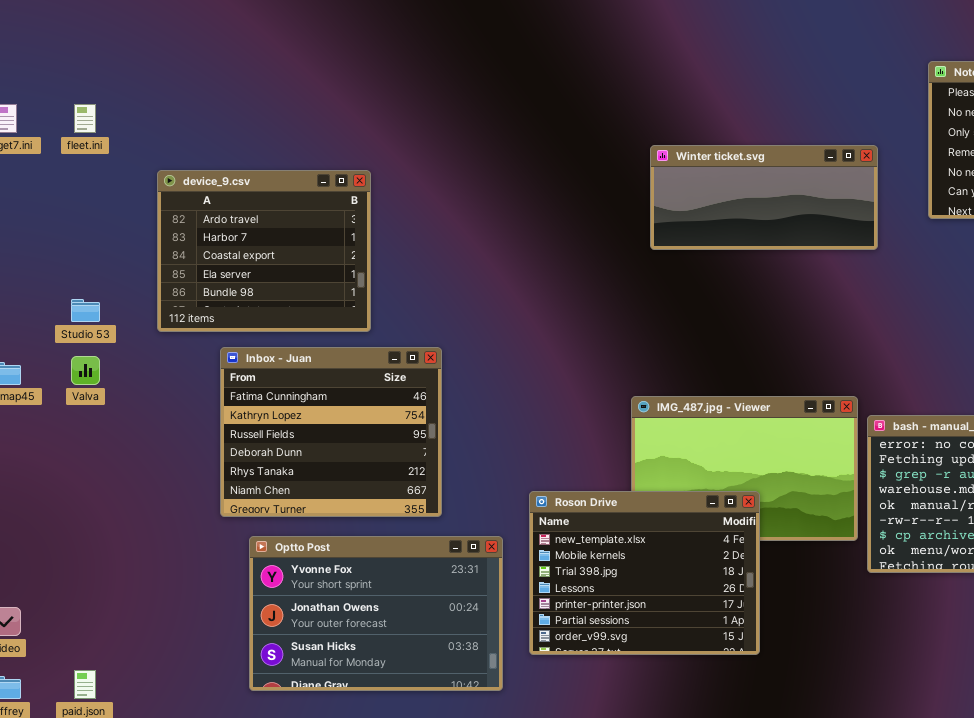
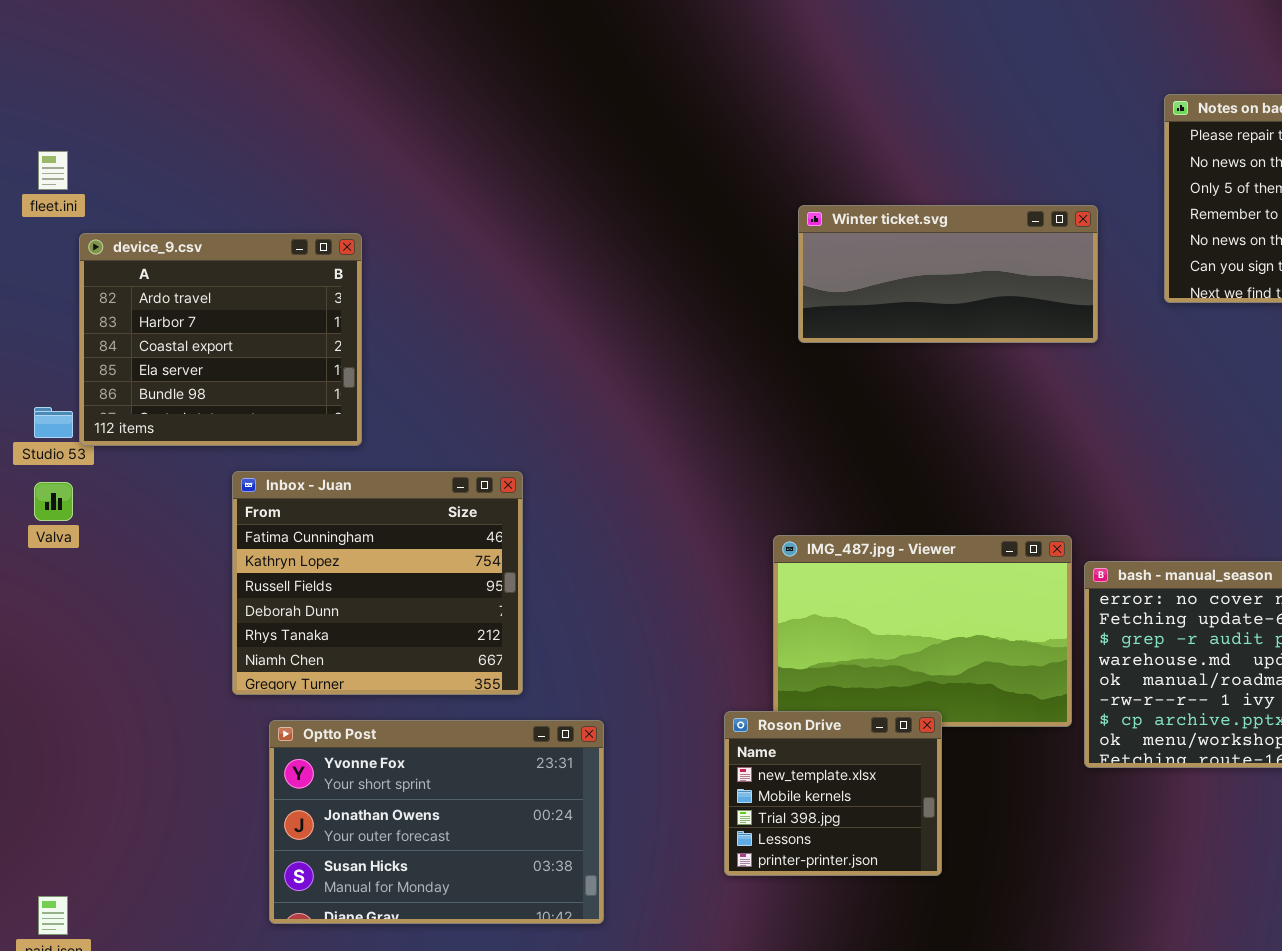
device_9.csv: [157,170,371,332] -> [79,233,362,446], moved
Roson Drive: [529,491,760,655] -> [724,711,942,876], resized

